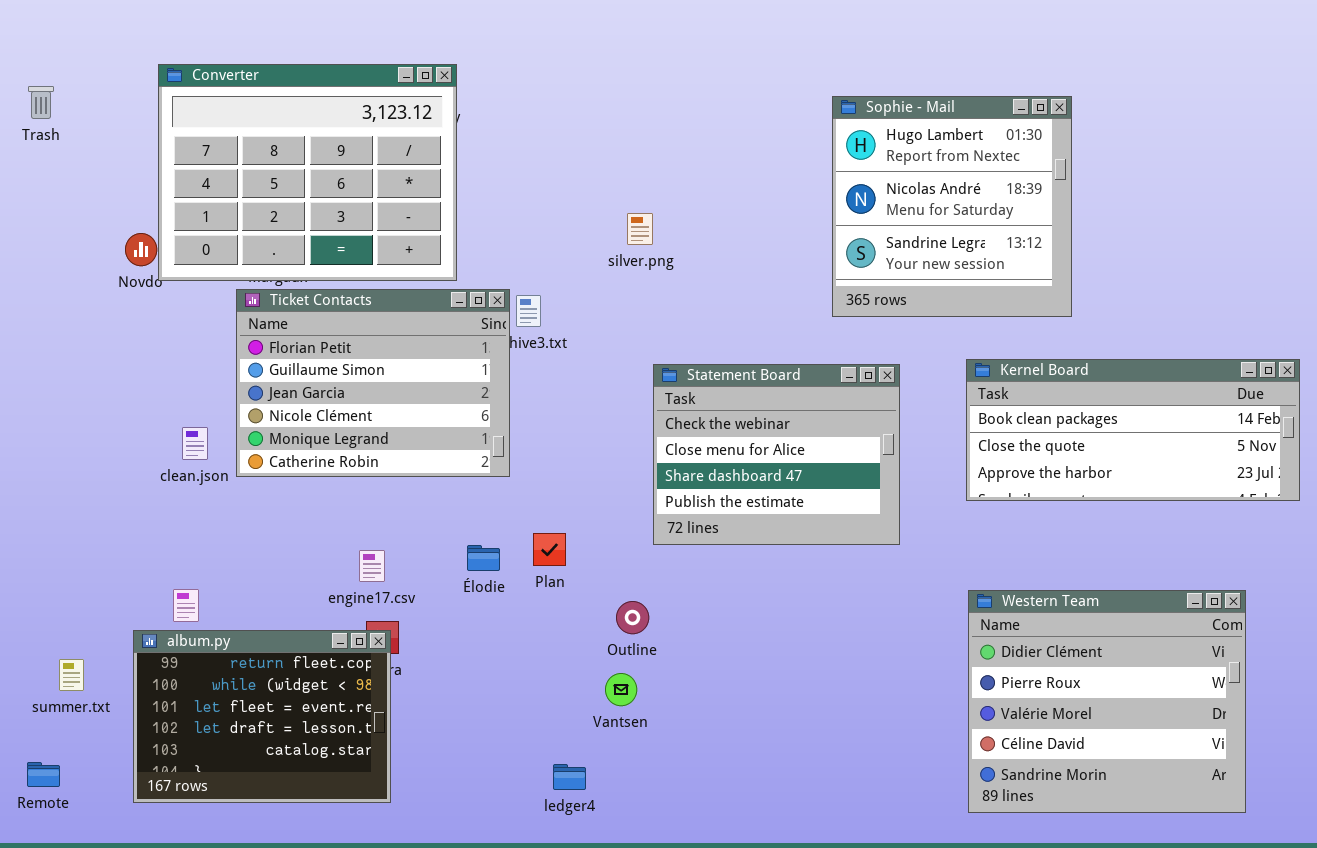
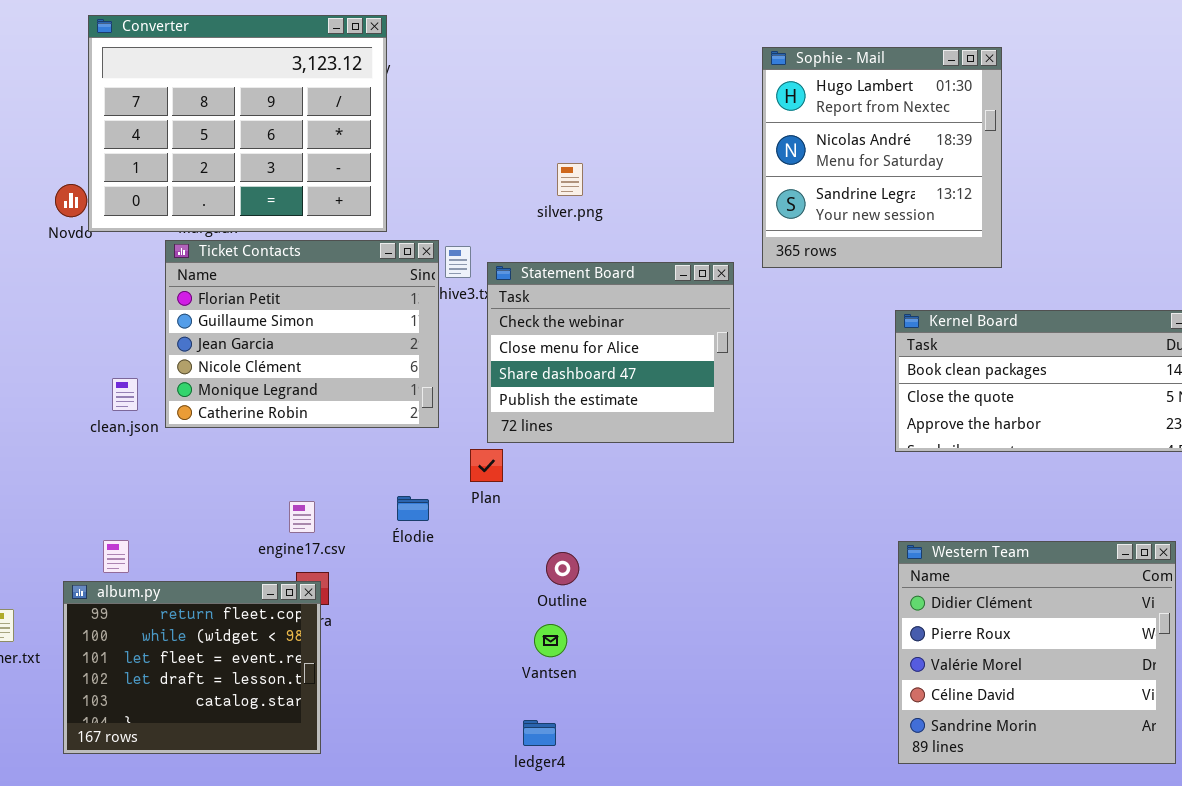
Statement Board: [653,364,900,545] -> [487,262,734,443], moved
Plan: [533,533,566,566] -> [470,449,503,482], moved
ledger4: [553,764,586,790] -> [523,720,556,746], moved

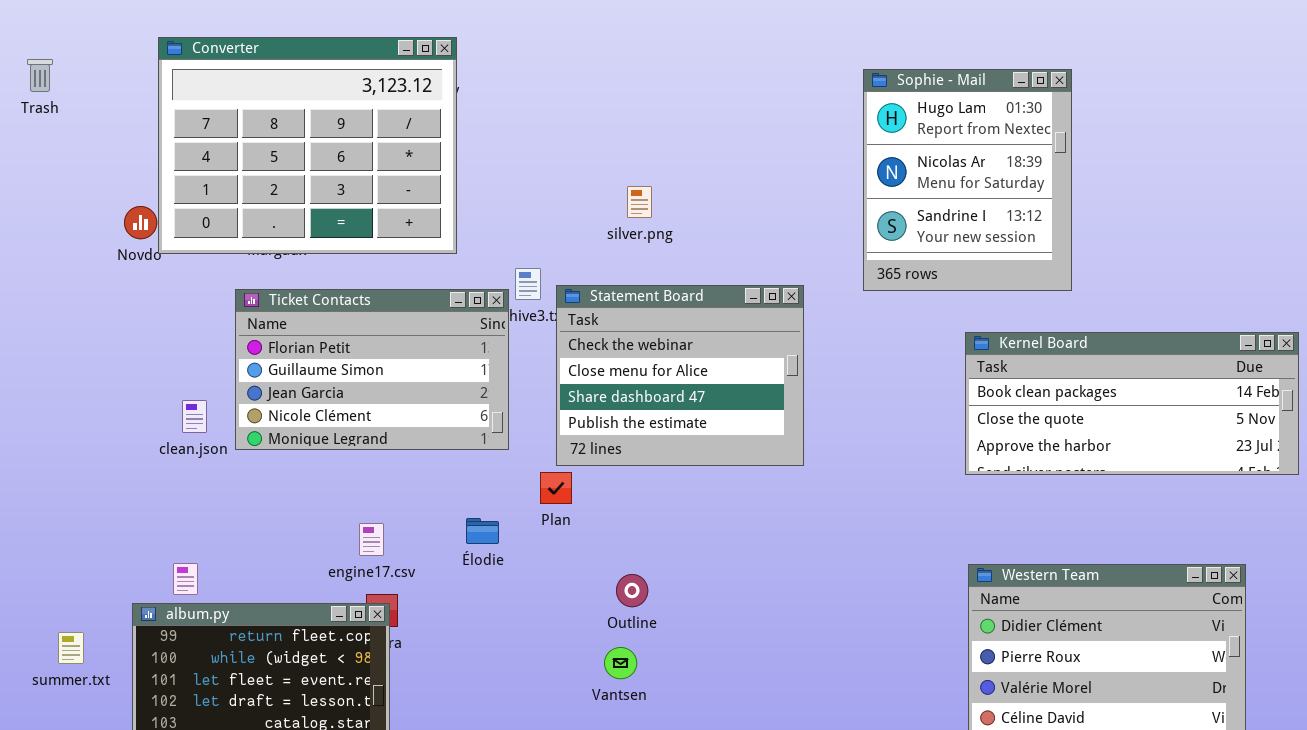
Sophie - Mail: [762,47,1002,268] -> [863,69,1072,291], resized
Ticket Contacts: [165,240,439,428] -> [235,289,509,450], resized

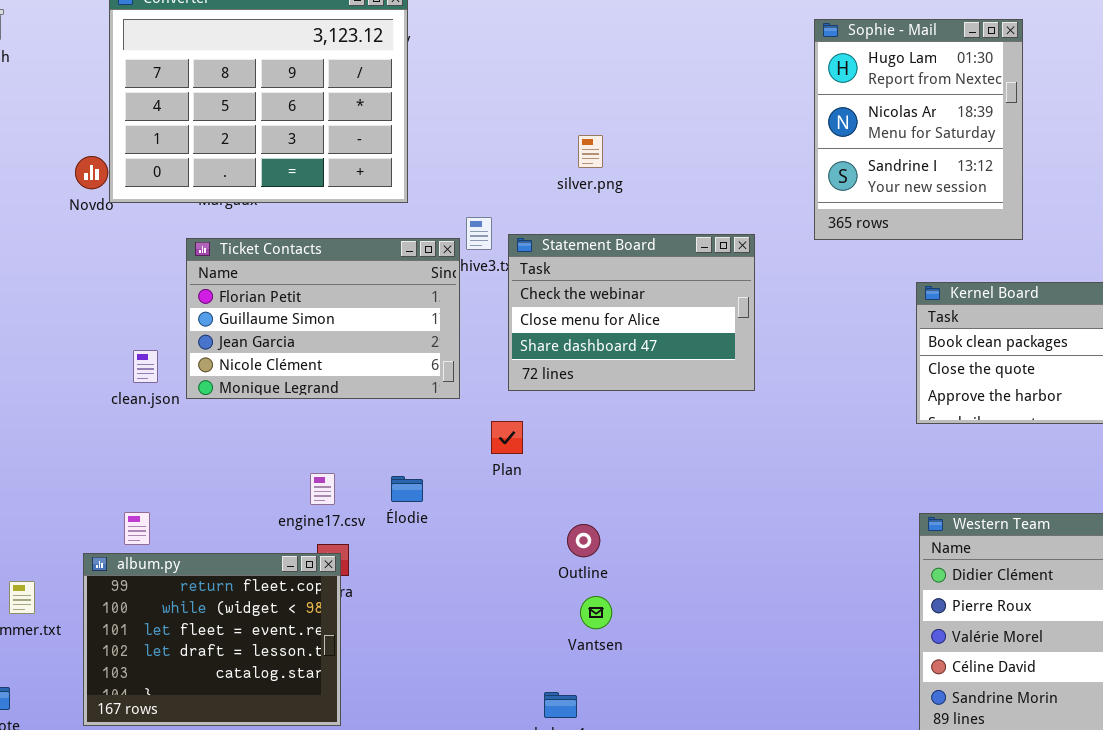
Statement Board: [556,285,804,466] -> [508,234,755,391], resized
Élodie: [466,518,499,544] -> [391,476,423,502], moved
Vantsen: [604,647,637,679] -> [580,596,612,629], moved

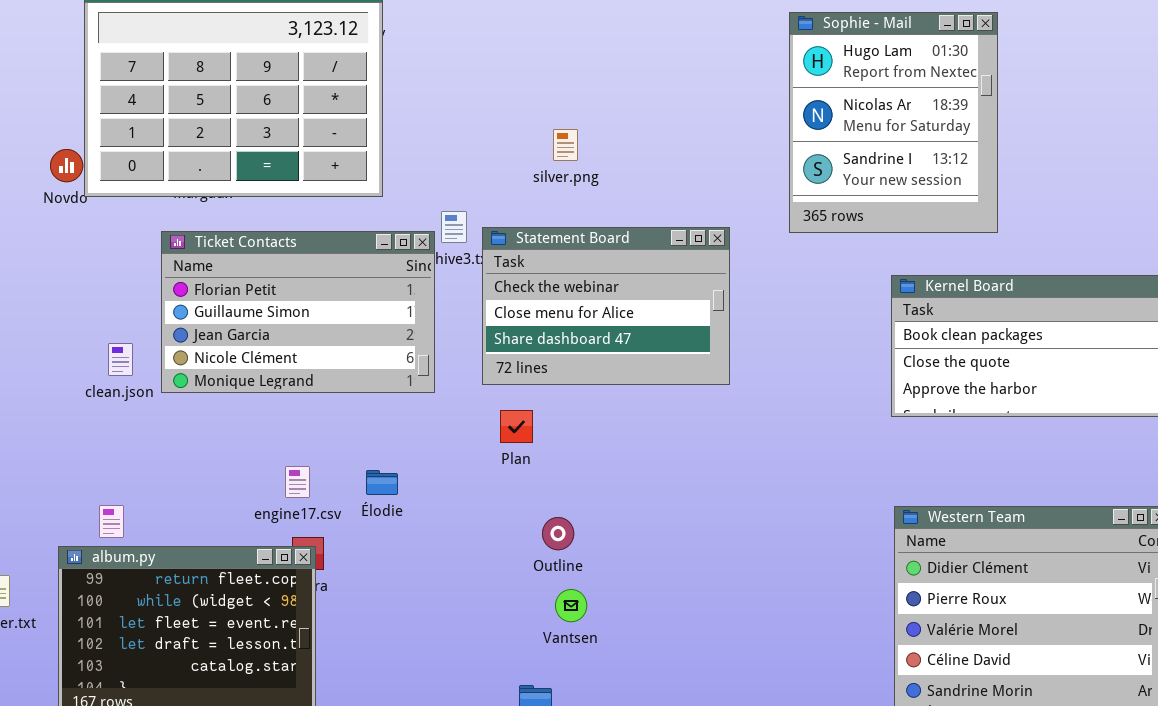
Plan: [491,421,523,454] -> [500,410,533,443], moved

